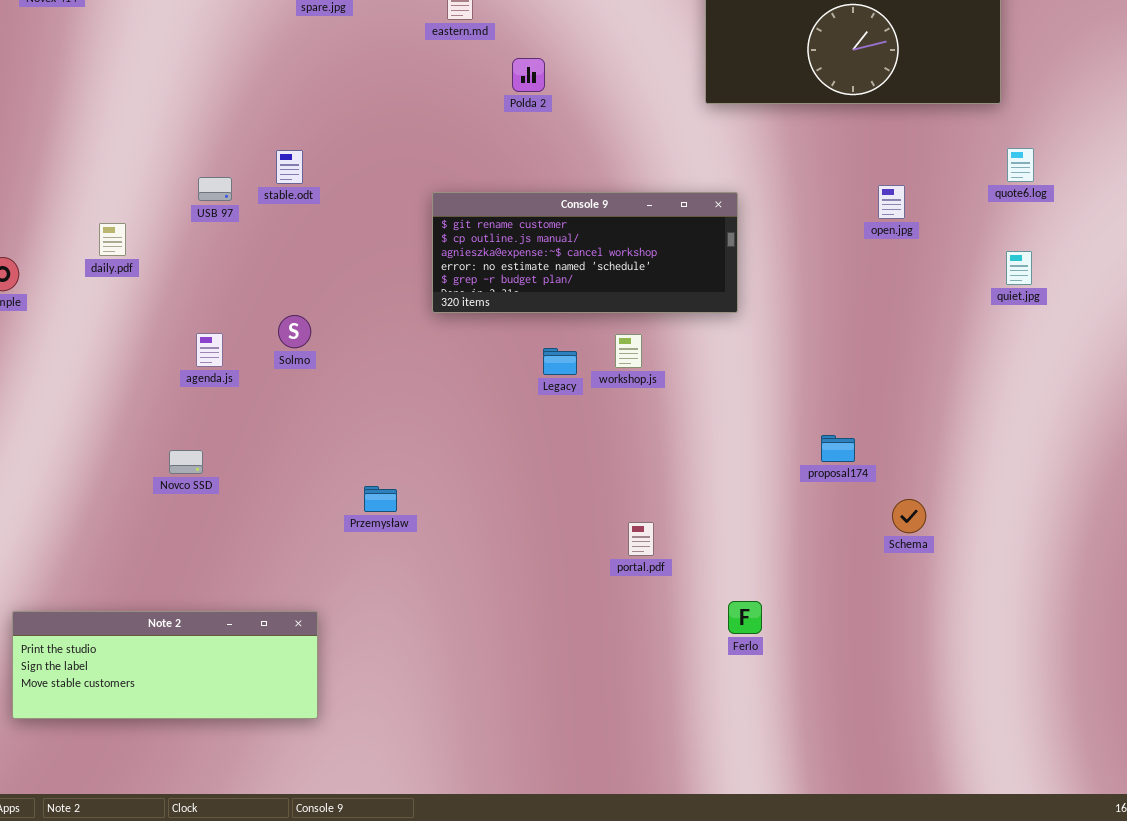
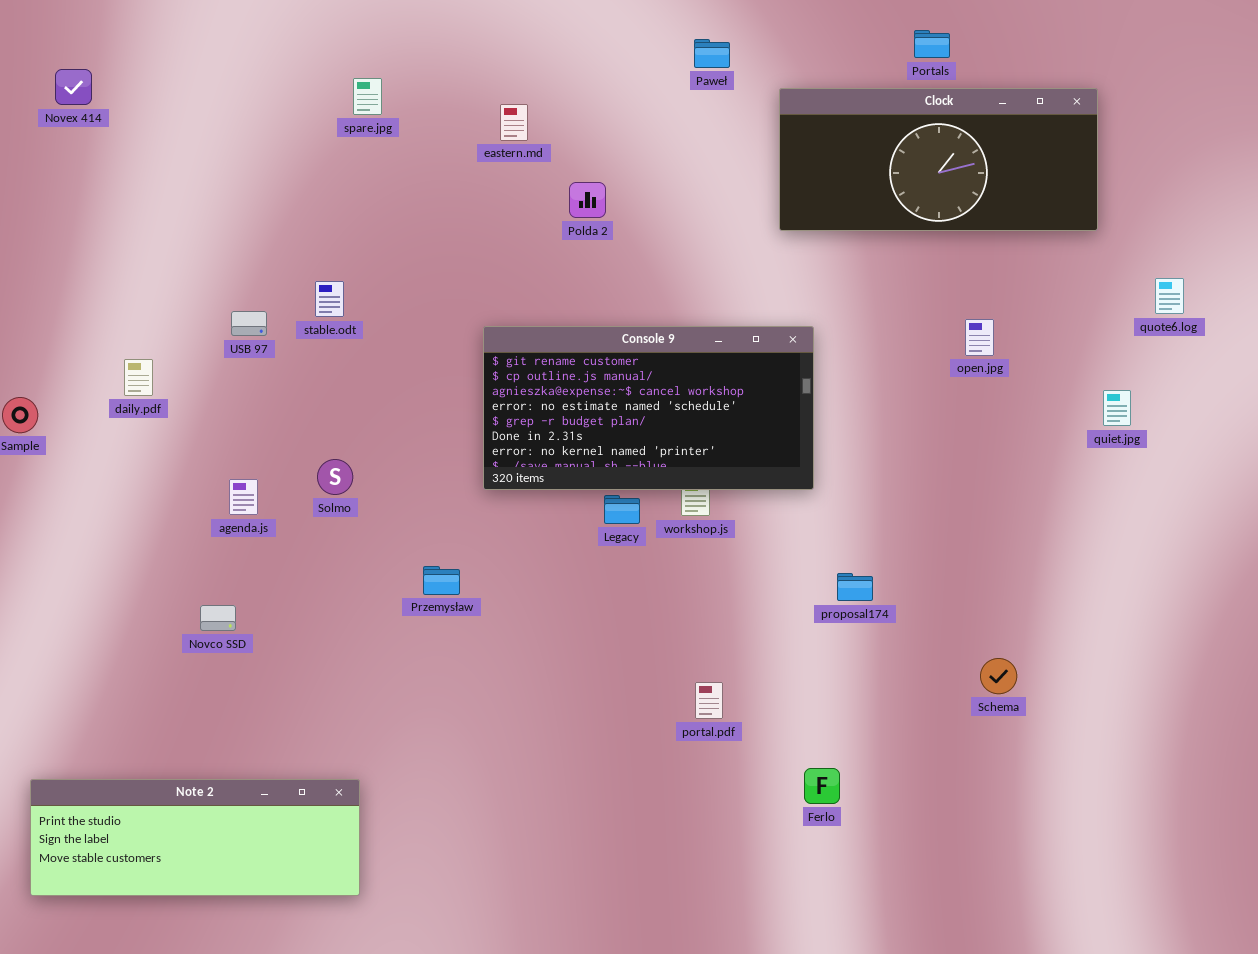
quote6.log: [1007,148,1034,182] -> [1155,278,1184,314], moved
Console 9: [432,192,738,313] -> [483,326,814,490], resized
proposal174: [821,435,855,462] -> [837,573,873,601], moved
Przemysław: [364,486,397,512] -> [423,566,460,595], moved

